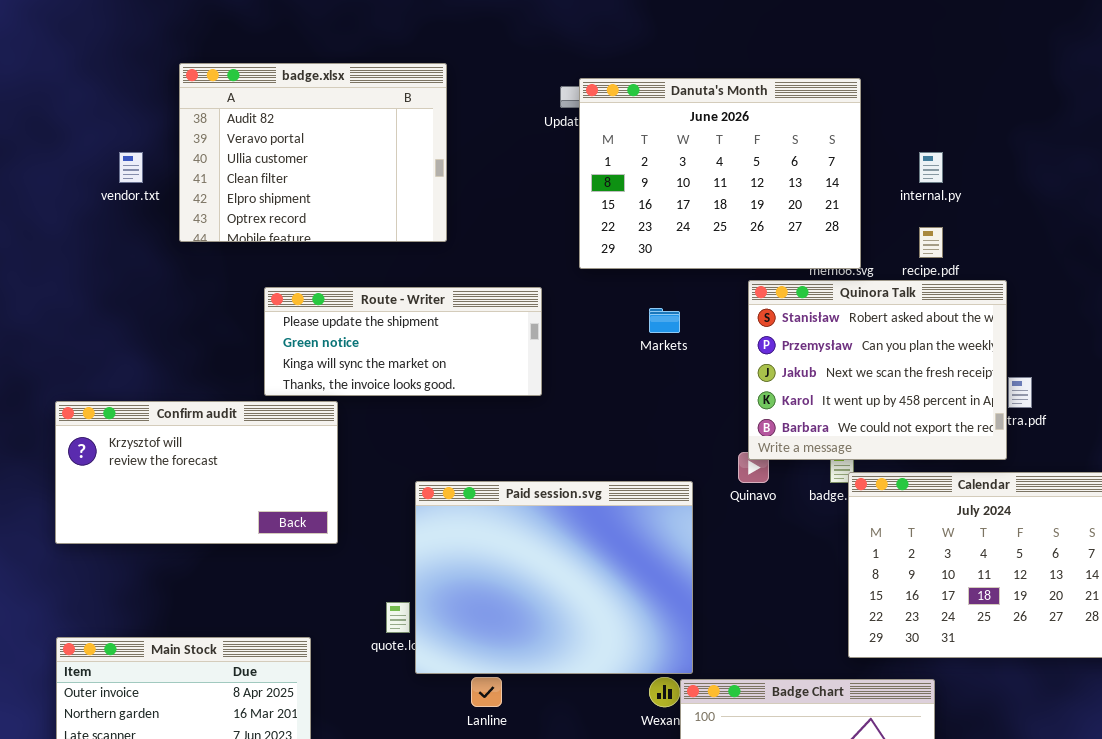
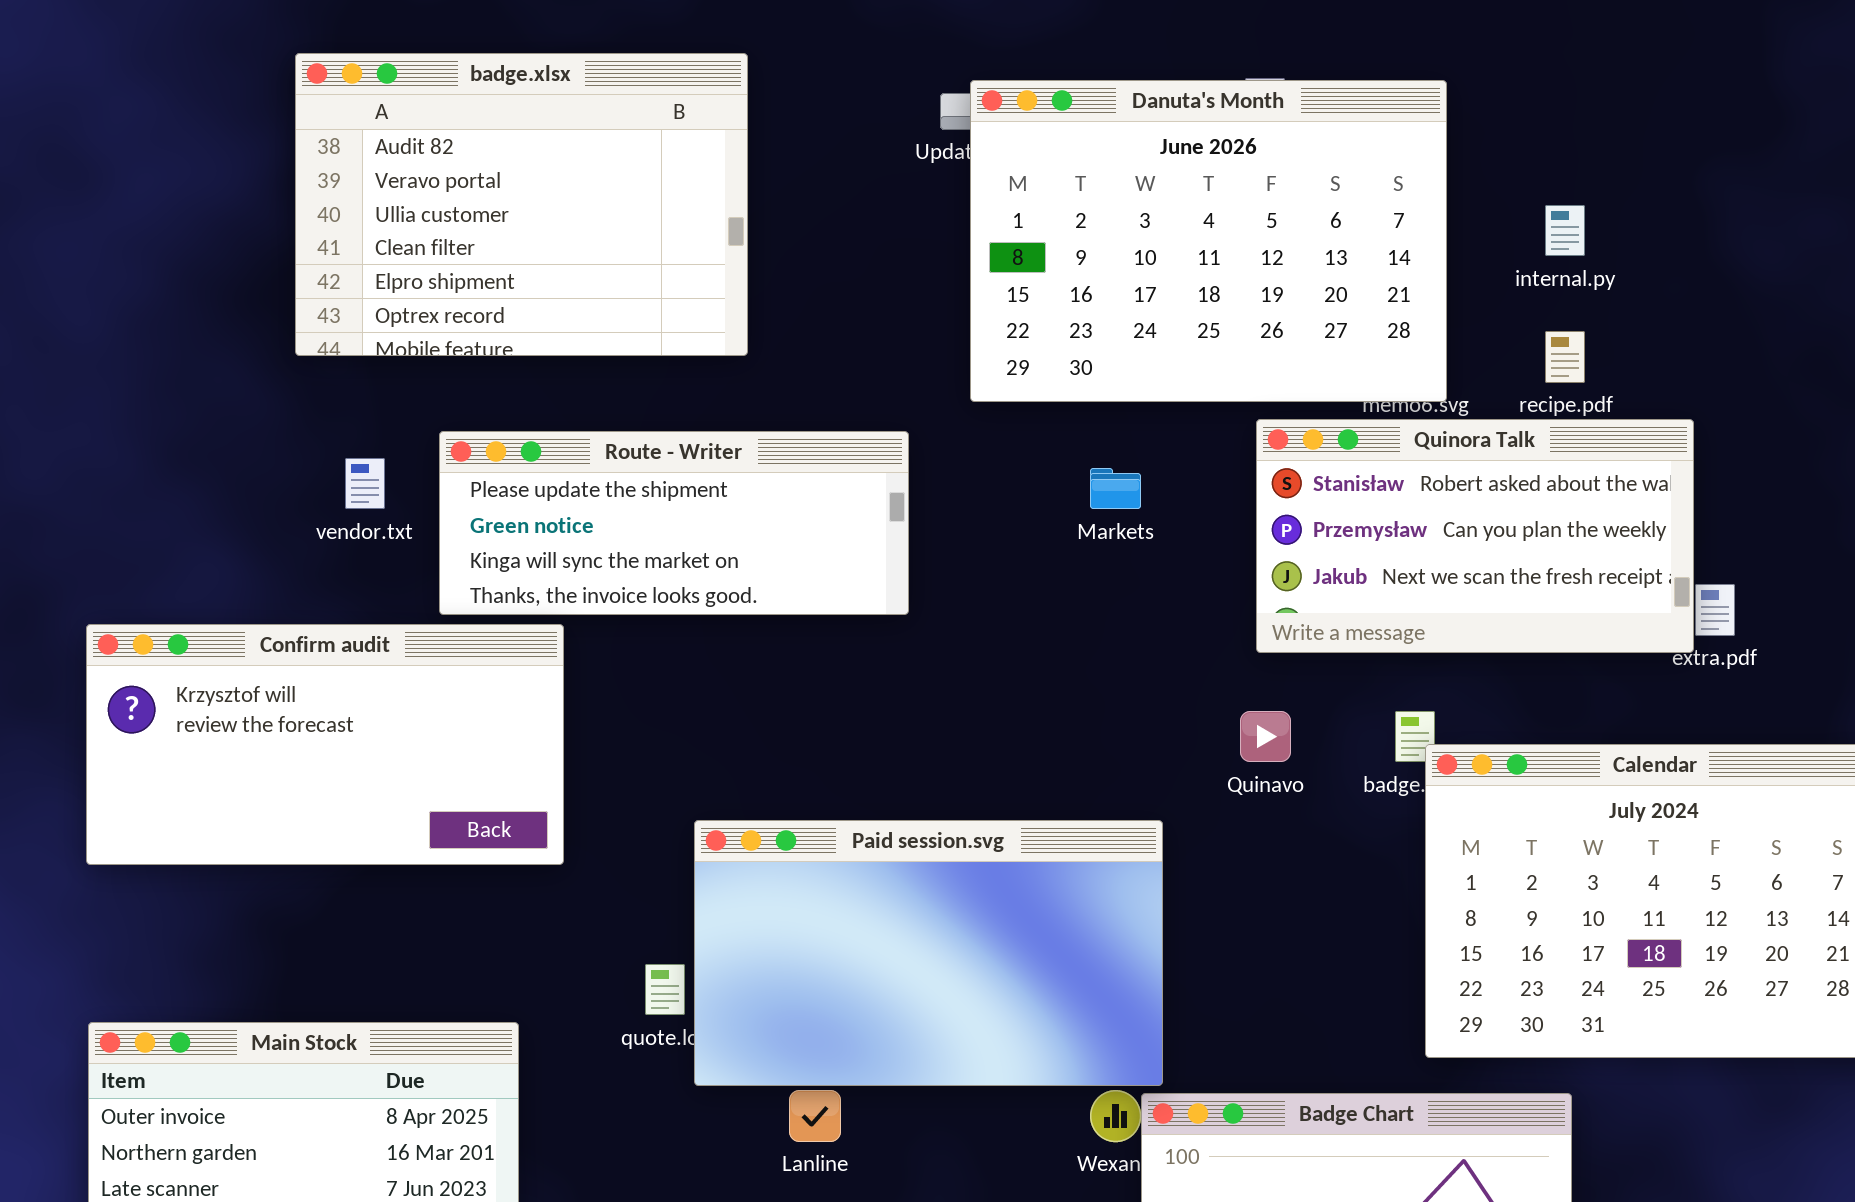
vendor.txt: [119,152,143,183] -> [345,458,385,509], moved
Quinora Talk: [748,280,1007,460] -> [1256,419,1694,653], resized
Paid session.svg: [415,481,693,674] -> [694,820,1163,1086], resized

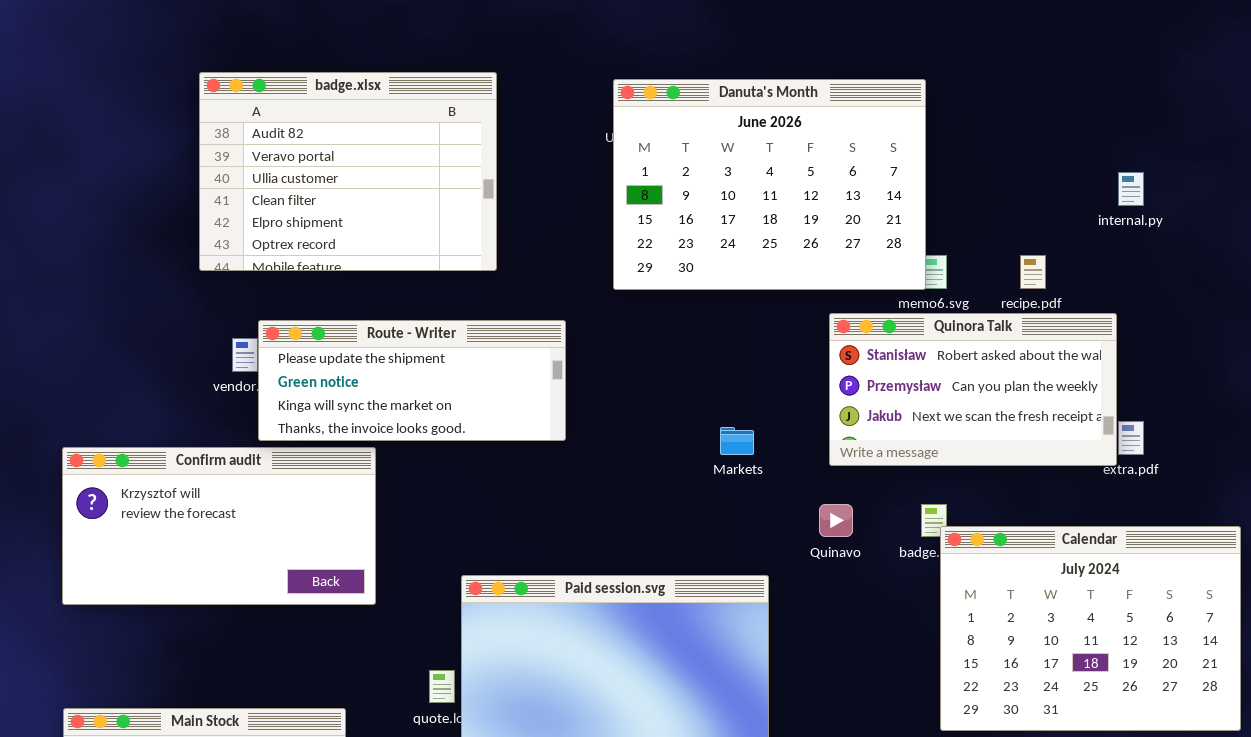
Danuta's Month: [970,80,1447,402] -> [613,79,926,290], moved
internal.py: [1545,205,1585,256] -> [1118,172,1144,206], moved
Route - Writer: [439,431,909,615] -> [258,320,566,441], moved
Markets: [1090,468,1141,509] -> [720,427,754,455], moved

